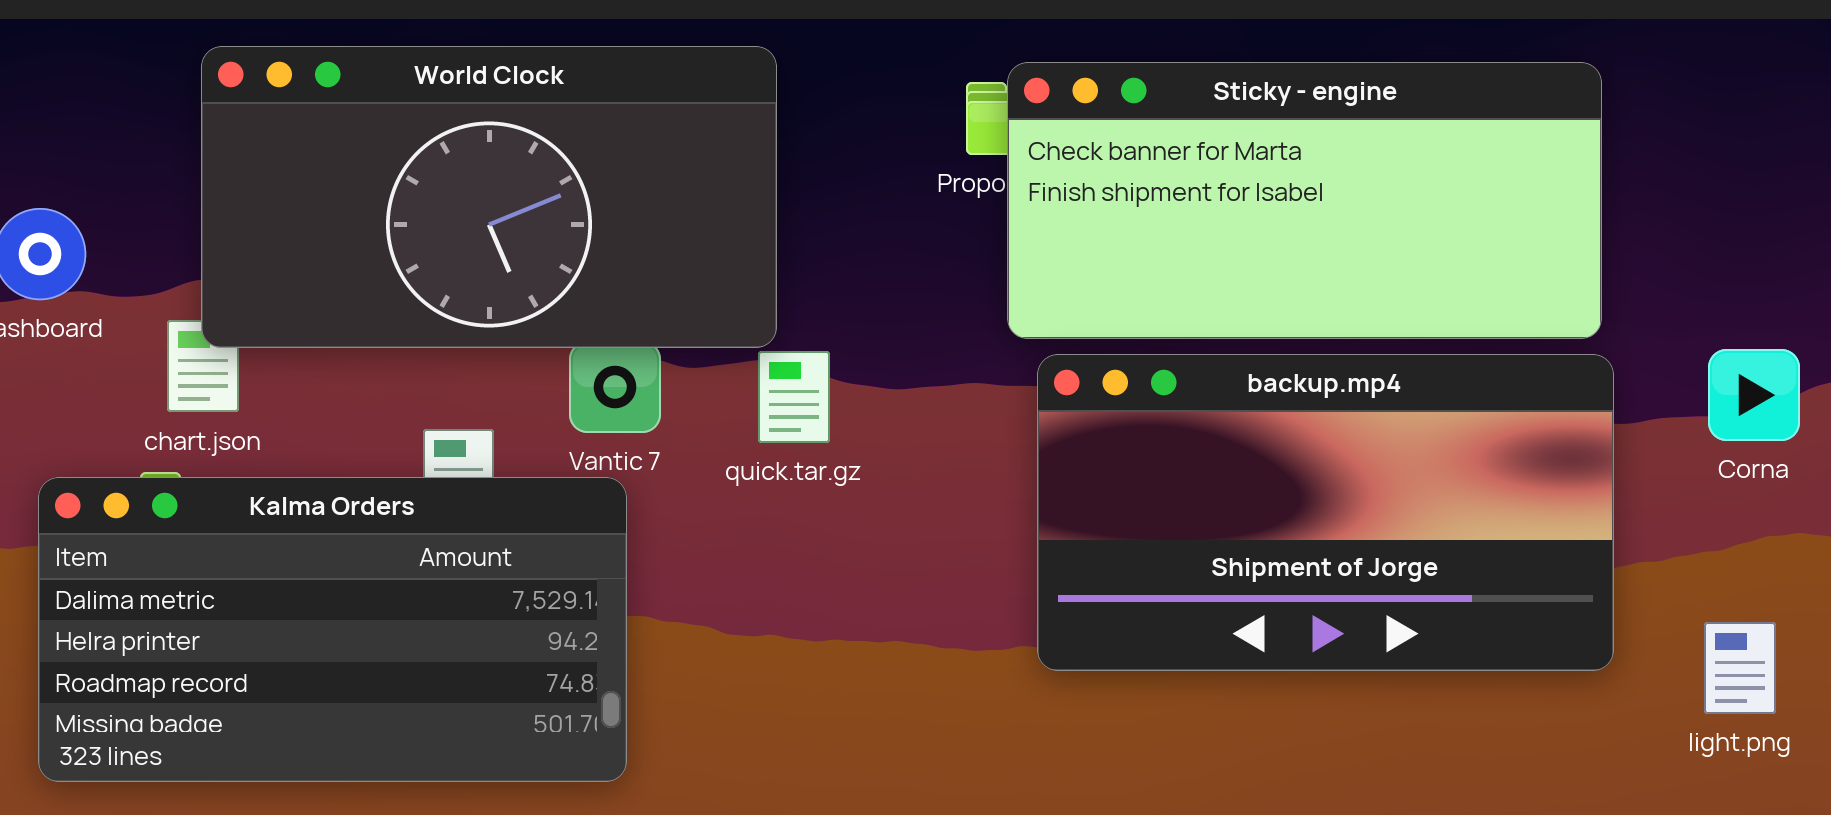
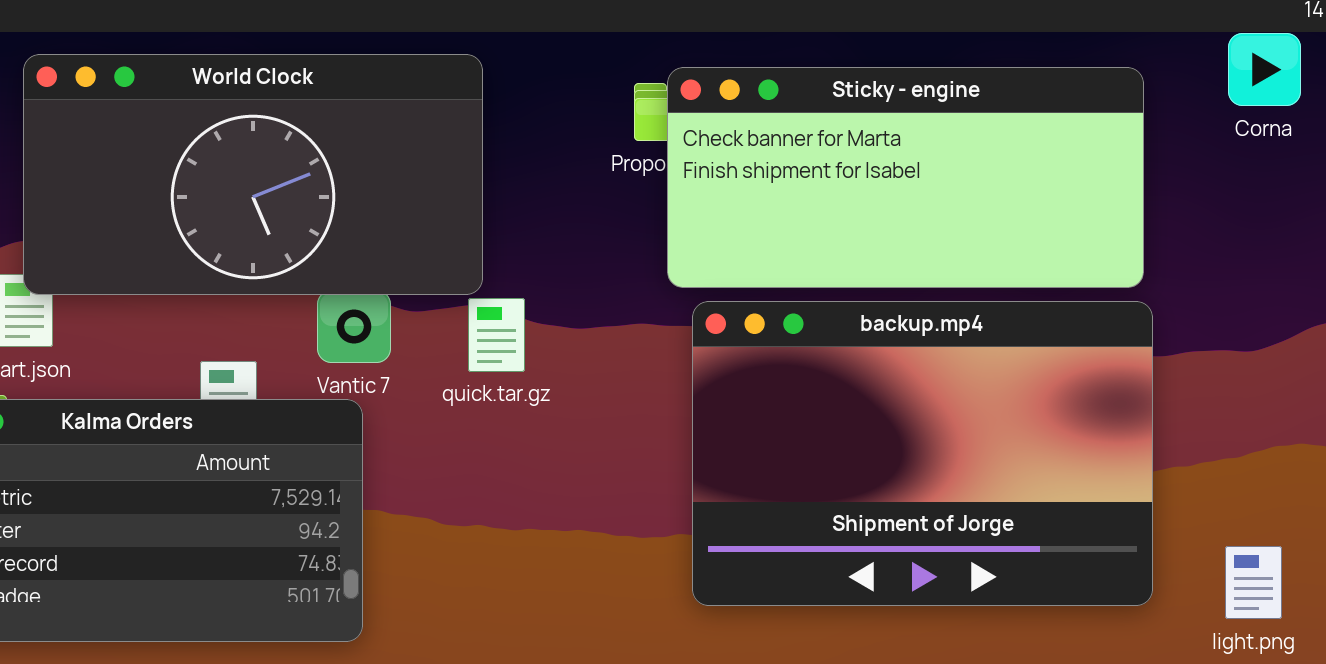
Corna: [1708,349,1800,441] -> [1228,33,1301,106], moved
backup.mp4: [1037,354,1614,671] -> [692,301,1153,606], resized
light.png: [1704,622,1776,714] -> [1225,546,1282,619], moved

